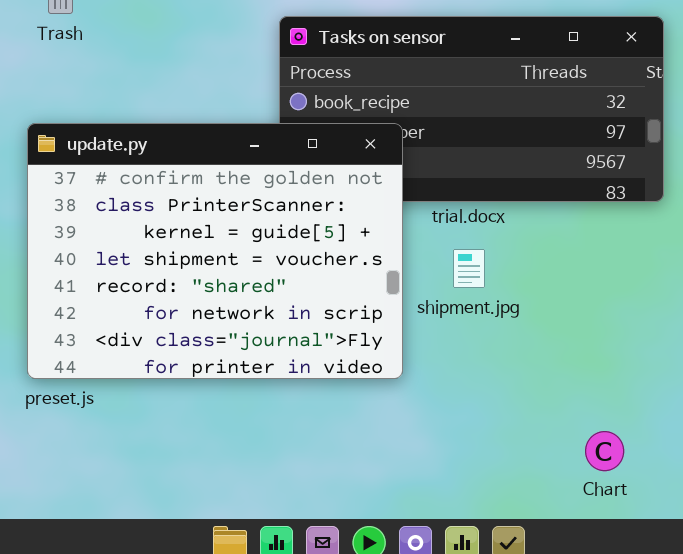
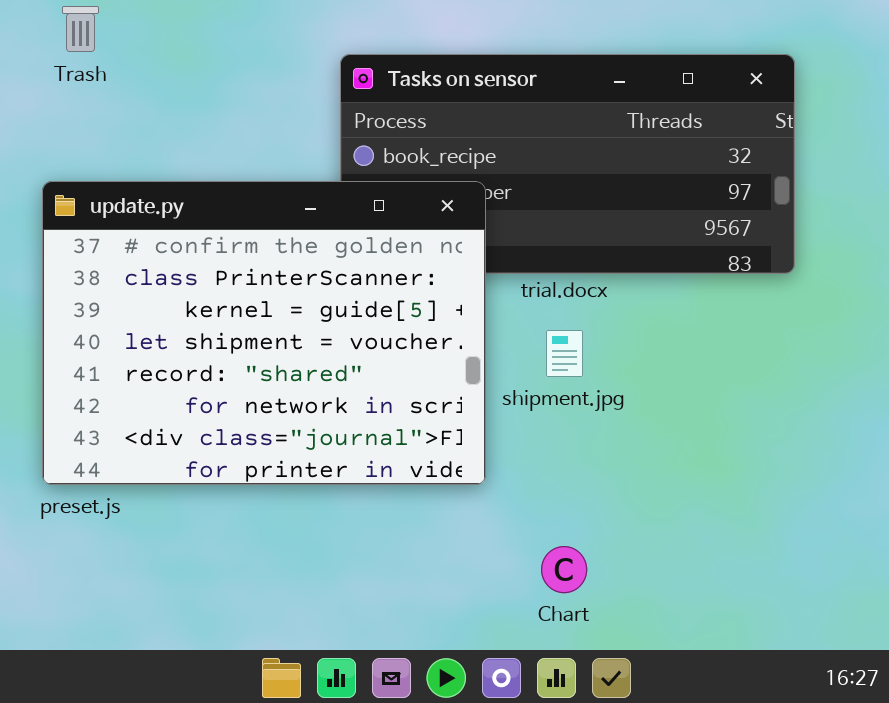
Chart: [585,431,624,471] -> [541,546,587,593], moved

